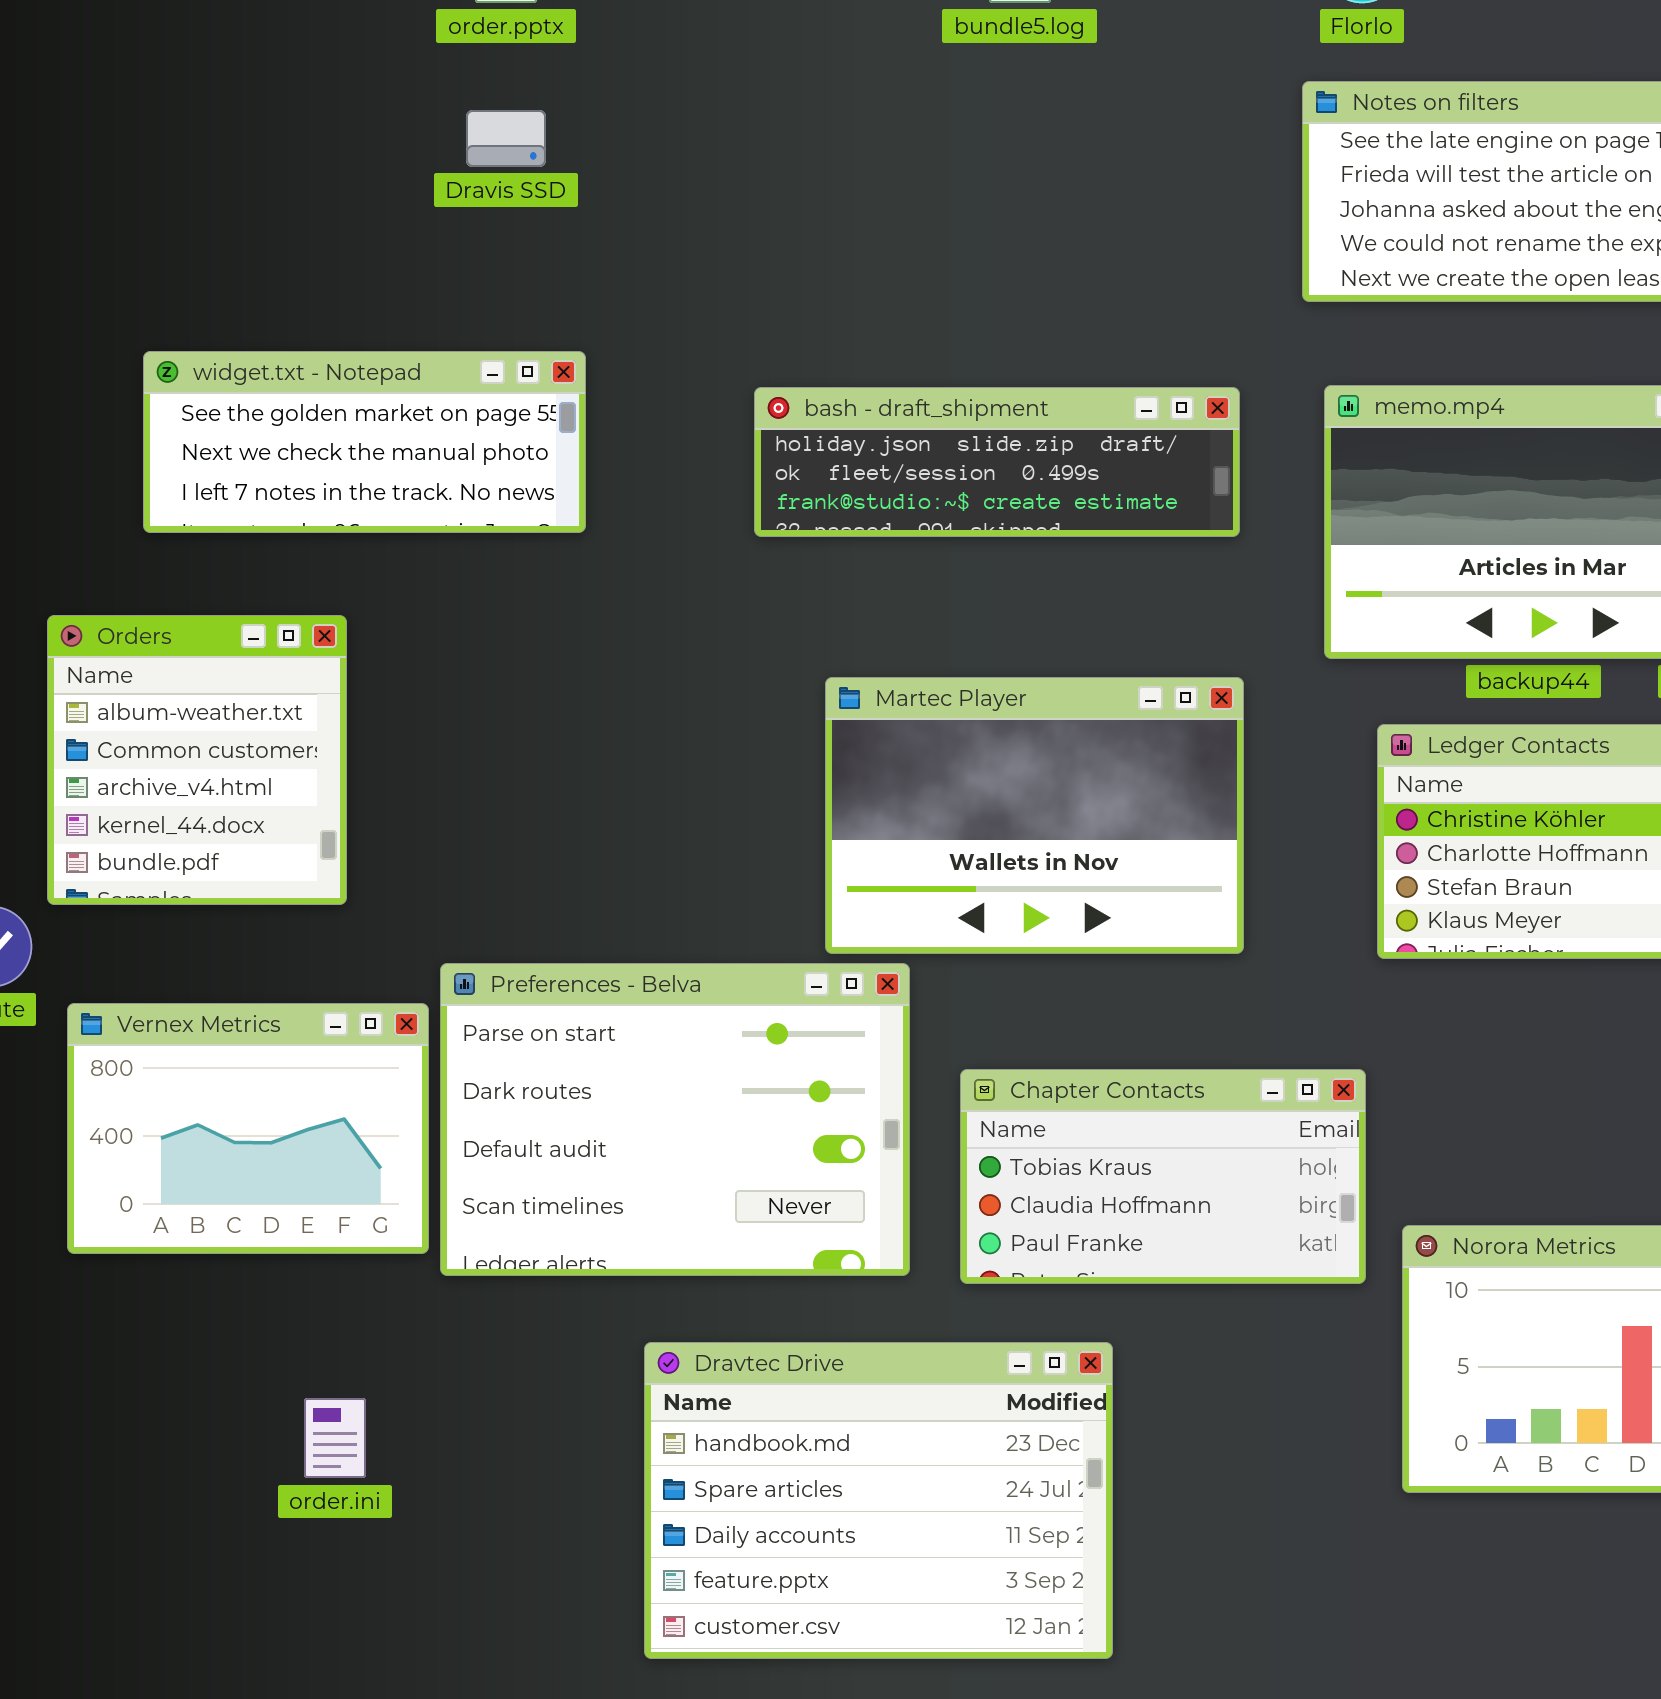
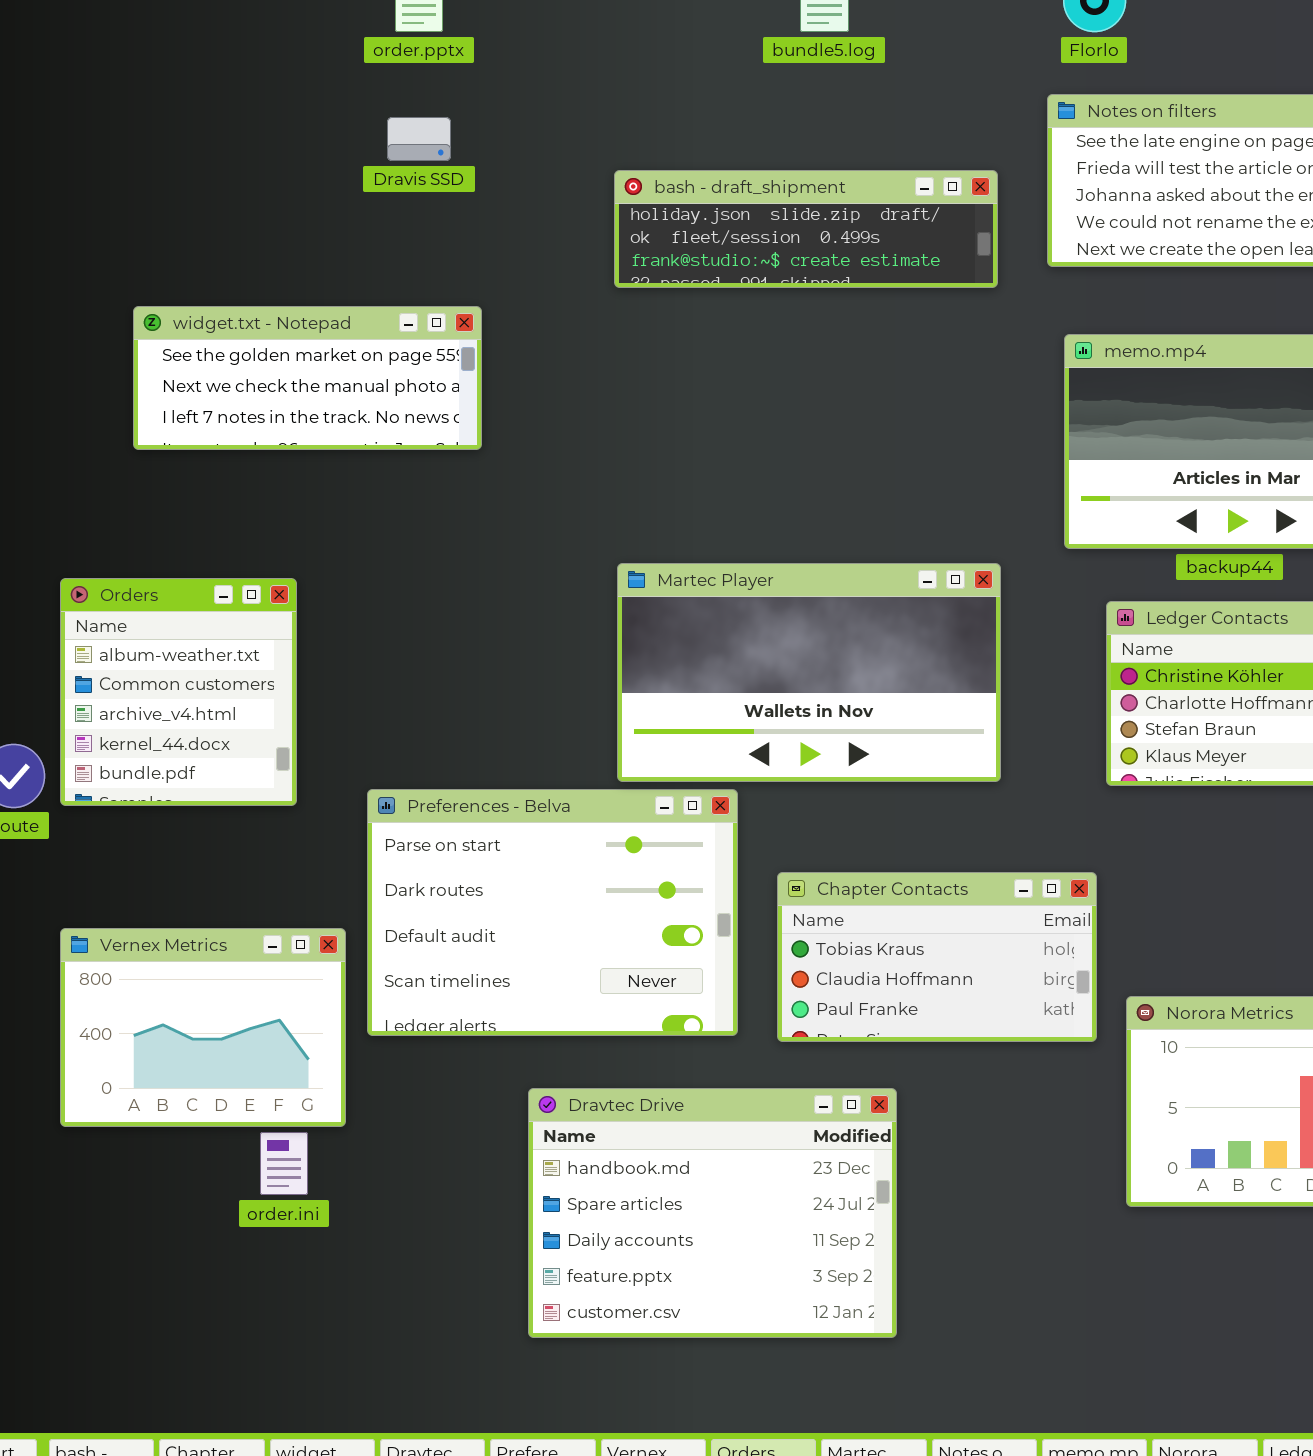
bash - draft_shipment: [754,387,1240,537] -> [614,170,998,288], moved
Orders: [47,615,347,905] -> [60,578,297,806], moved
Martec Player: [825,677,1244,954] -> [617,563,1001,782], resized
Vernex Metrics: [67,1003,429,1254] -> [60,928,346,1127], moved

